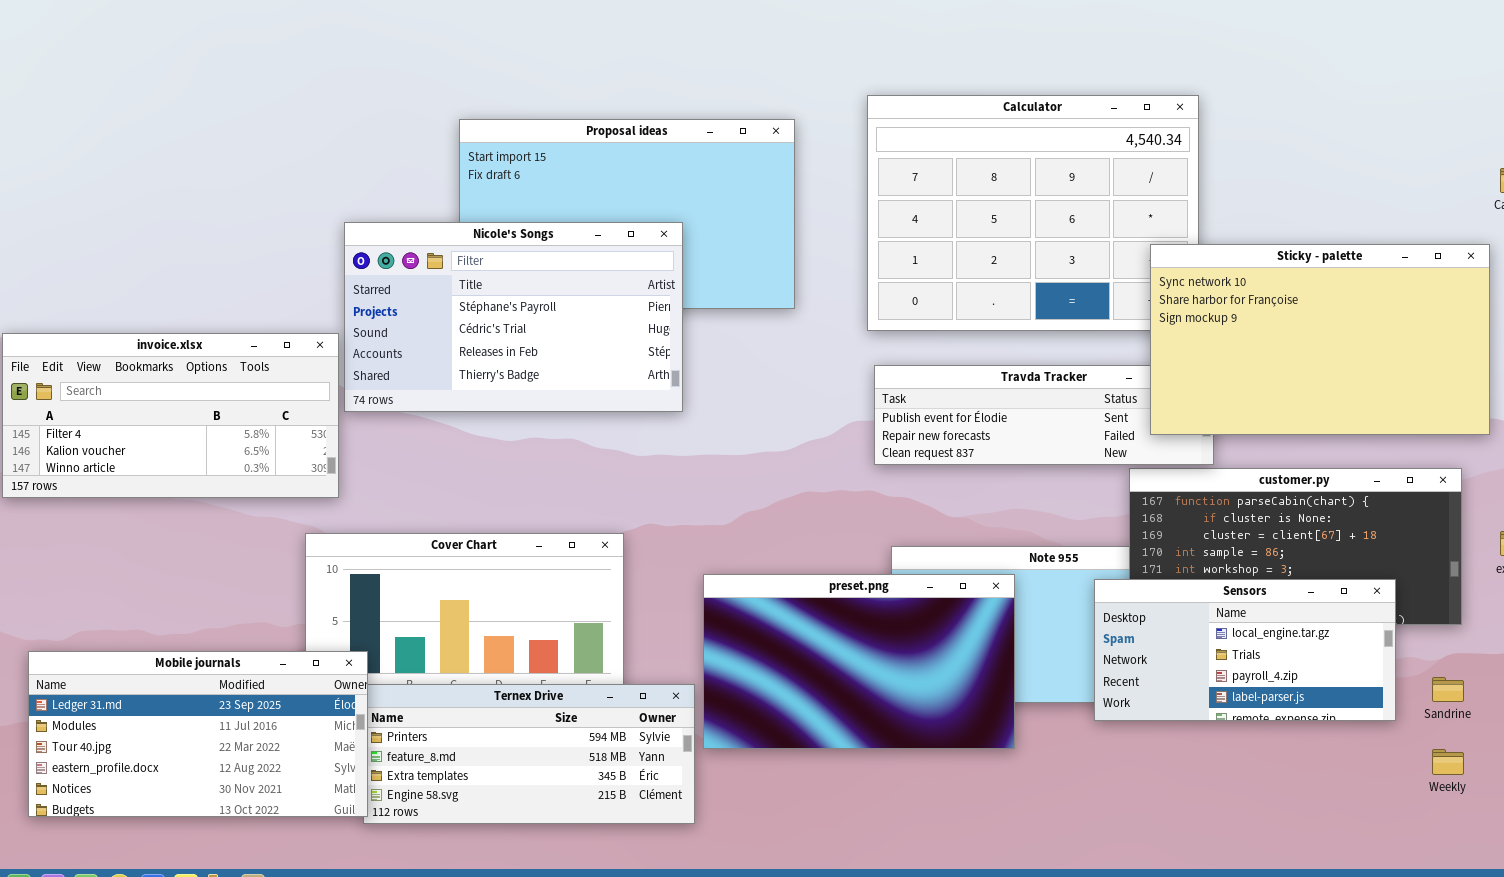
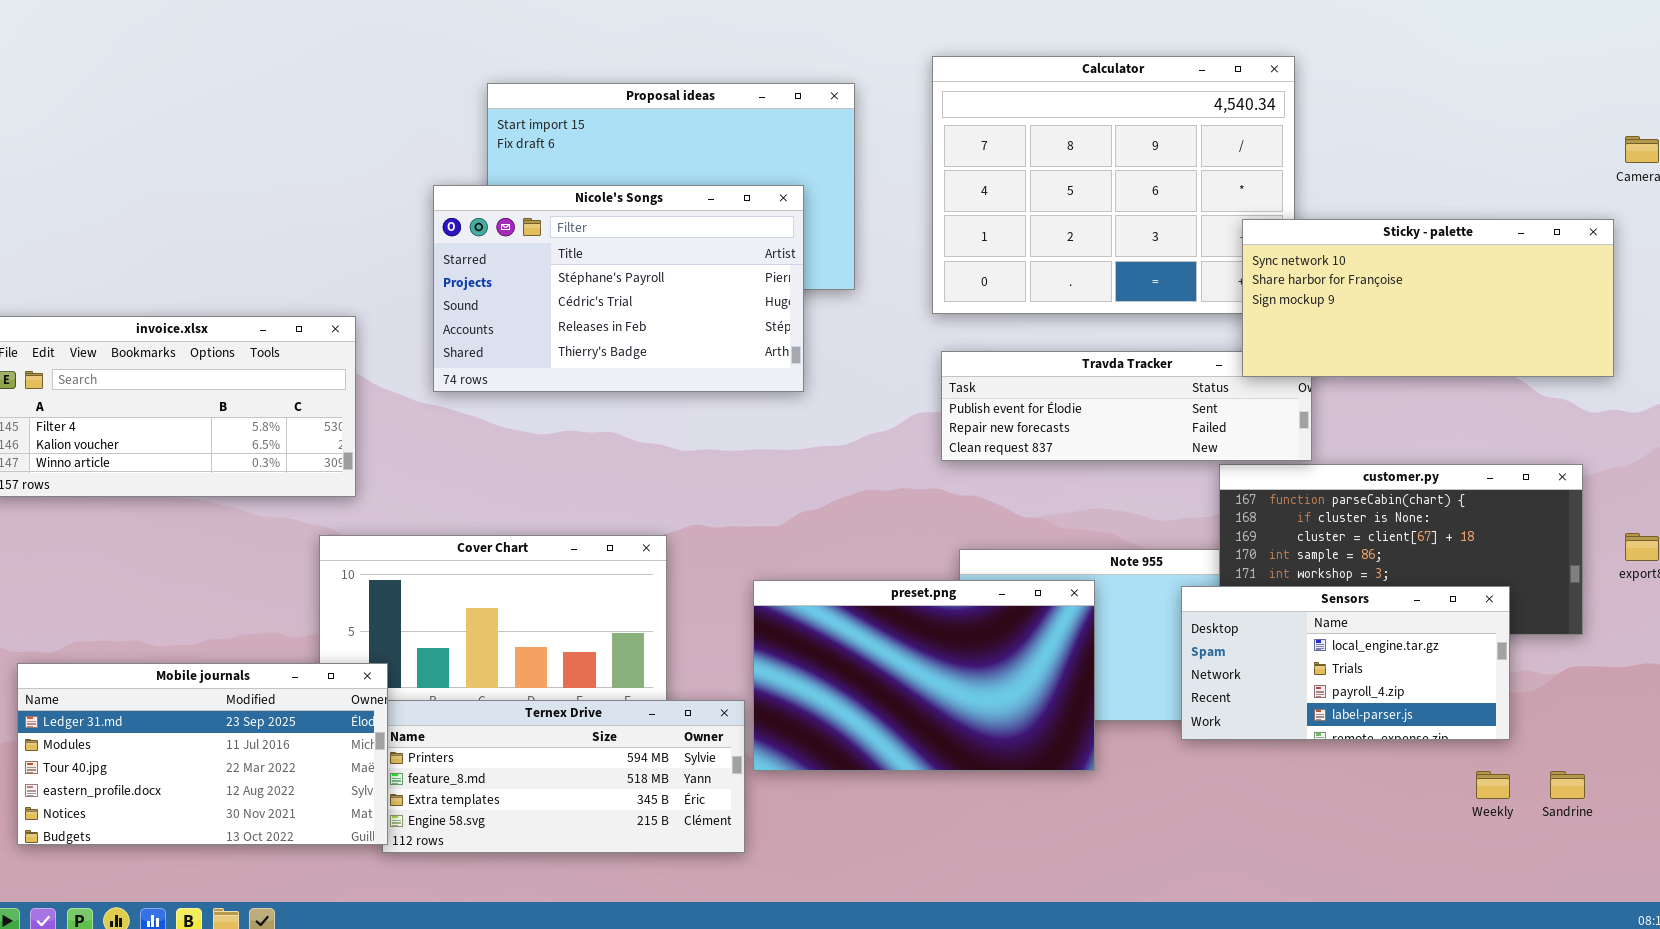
Nicole's Songs: [344,222,683,412] -> [433,185,804,392], moved
Sticky - palette: [1150,244,1490,435] -> [1242,219,1614,377], resized
Sandrine: [1432,677,1464,702] -> [1550,771,1585,799], moved
Weekly: [1432,749,1464,775] -> [1476,771,1510,799], moved

